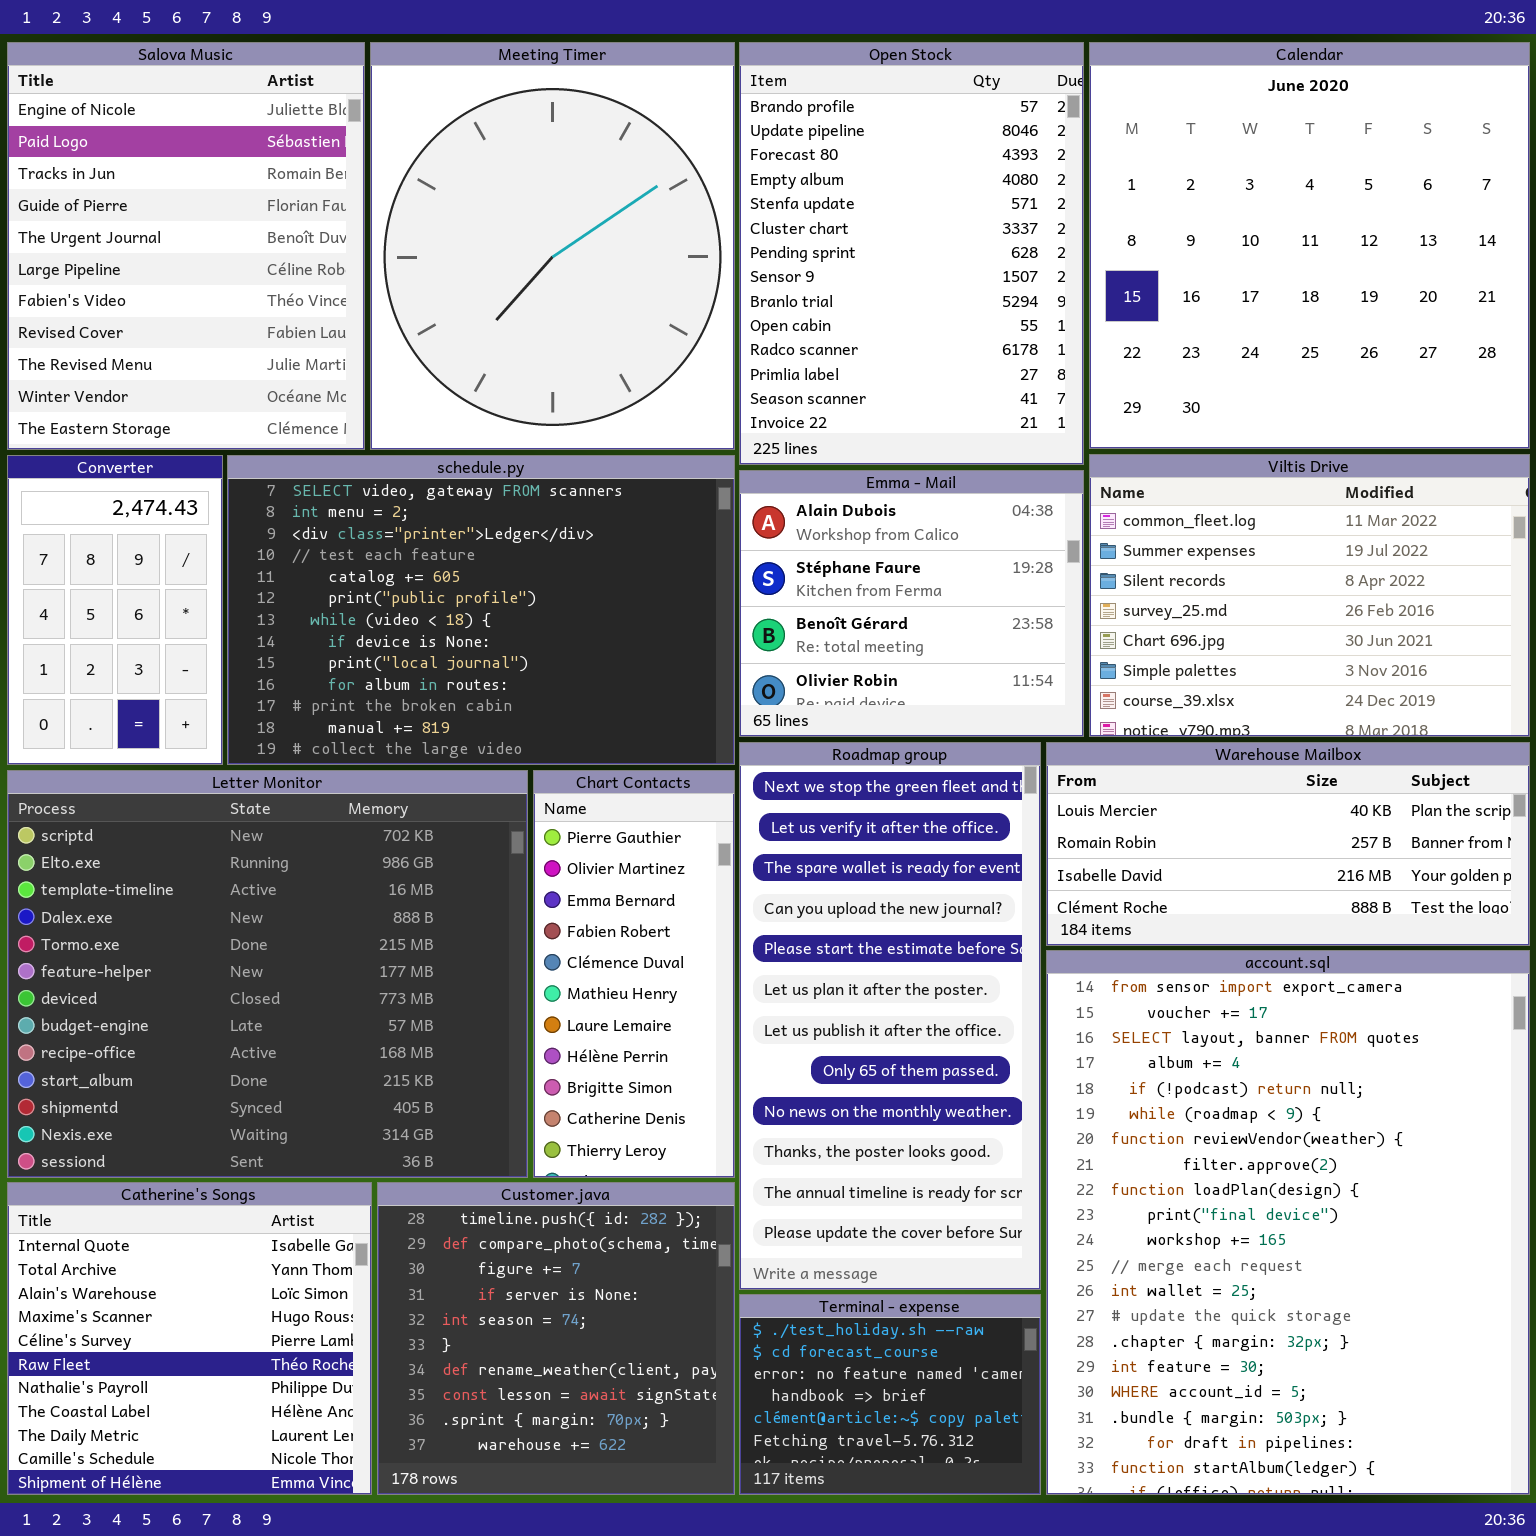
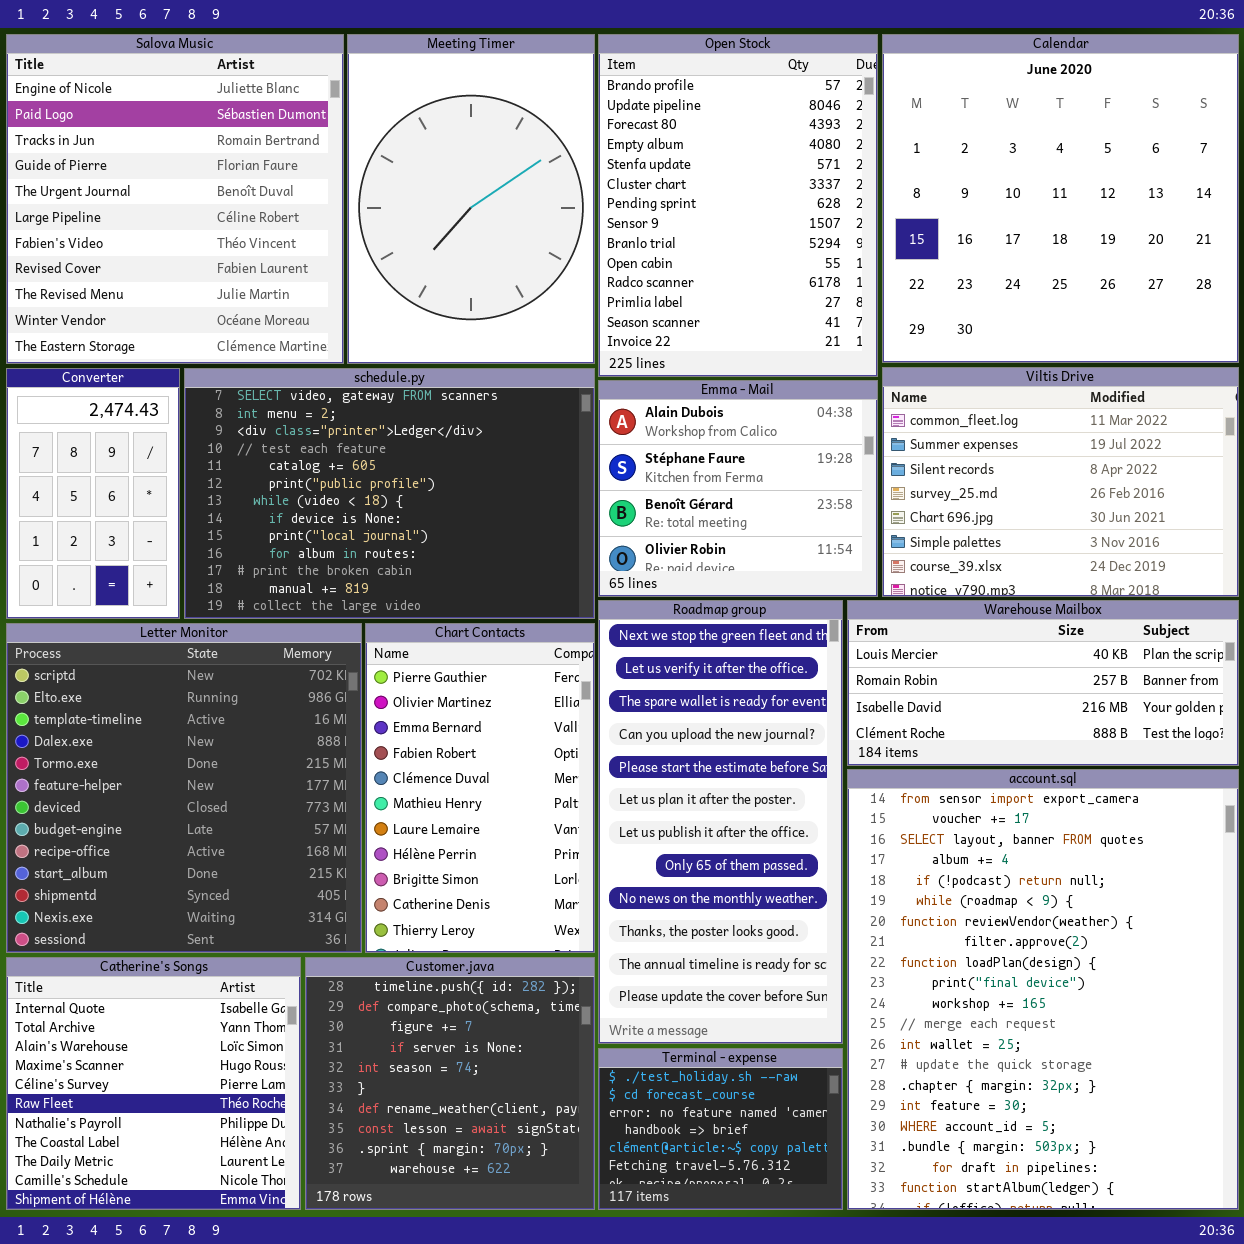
Salova Music: [7,42,365,450] -> [6,34,344,364], resized
Meeting Timer: [370,42,735,450] -> [347,34,595,364], resized
Letter Monitor: [7,770,528,1178] -> [6,623,362,953], resized
Chart Contacts: [533,770,735,1178] -> [365,623,595,953], resized

